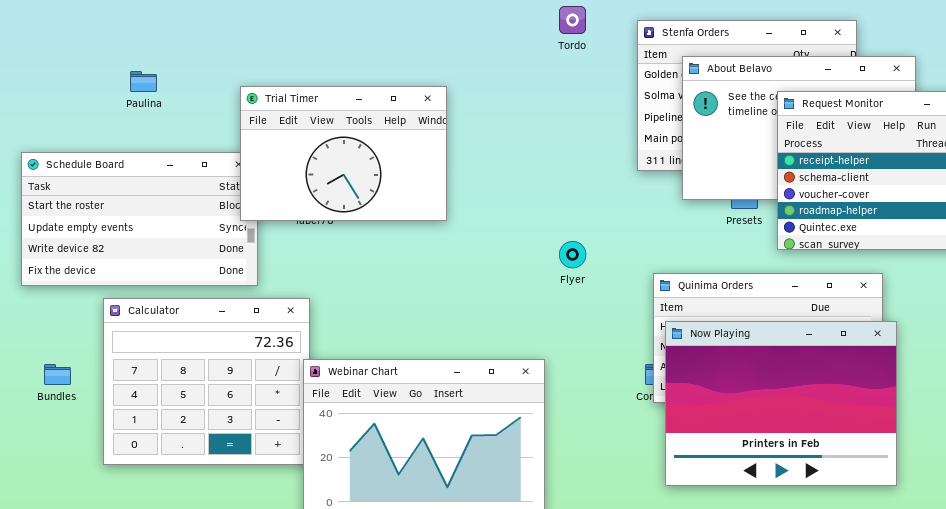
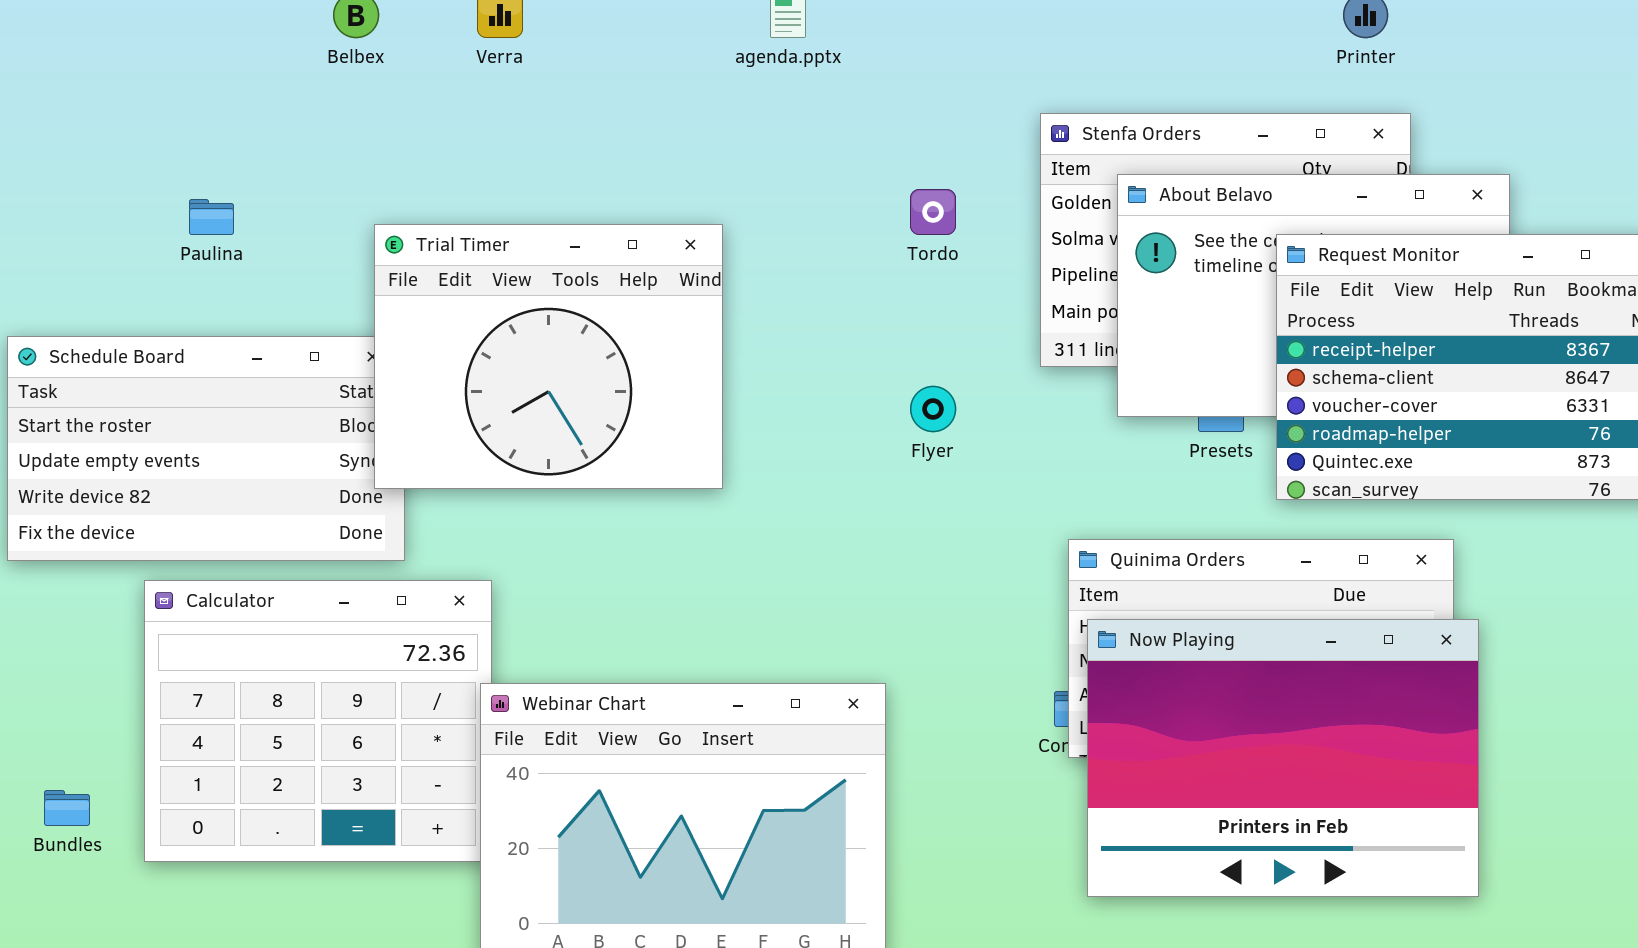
Tordo: [559,6,586,34] -> [910,189,956,235], moved
Trial Timer: [240,86,447,221] -> [374,224,723,489], resized
Flyer: [559,241,586,268] -> [910,386,956,432], moved
Bundles: [44,364,71,385] -> [44,790,90,826], moved

